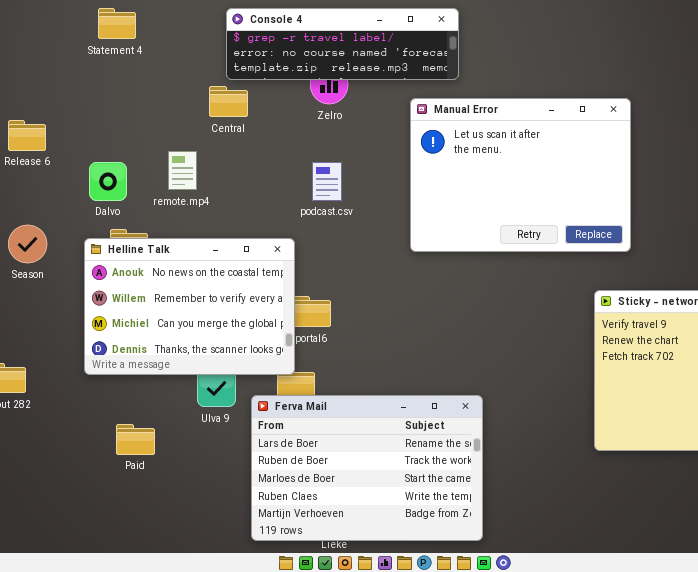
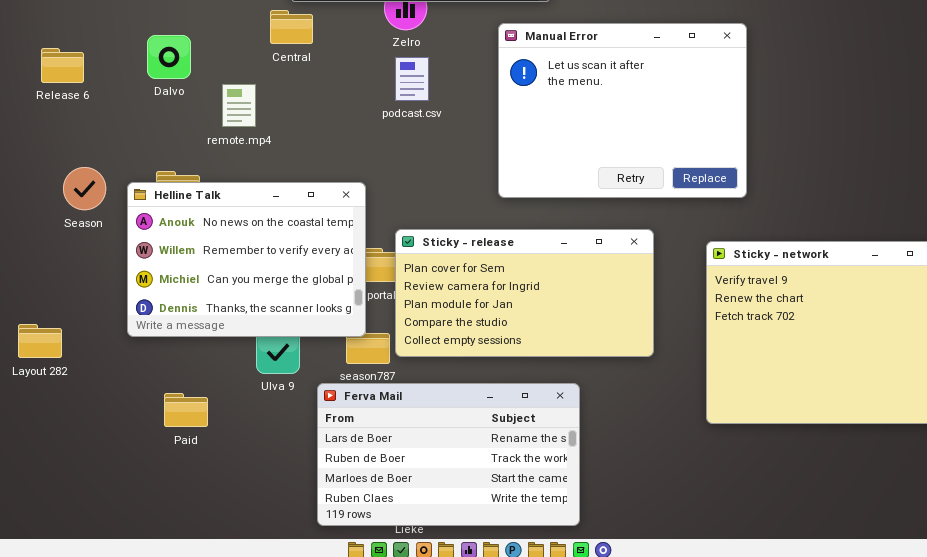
Dalvo: [89,162,127,201] -> [147,35,191,79], moved
podcast.csv: [312,162,342,201] -> [395,57,429,101], moved
Season: [8,225,47,263] -> [63,167,106,210], moved
Sticky - release: none -> [395,229,654,357], opened
Ferva Mail: [251,395,483,541] -> [317,383,580,526], resized

